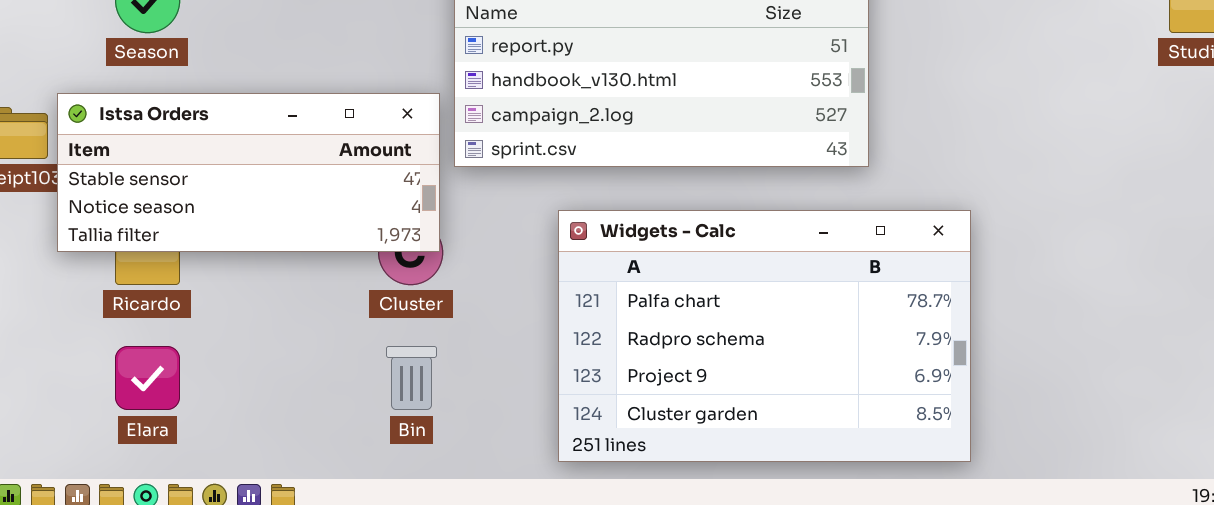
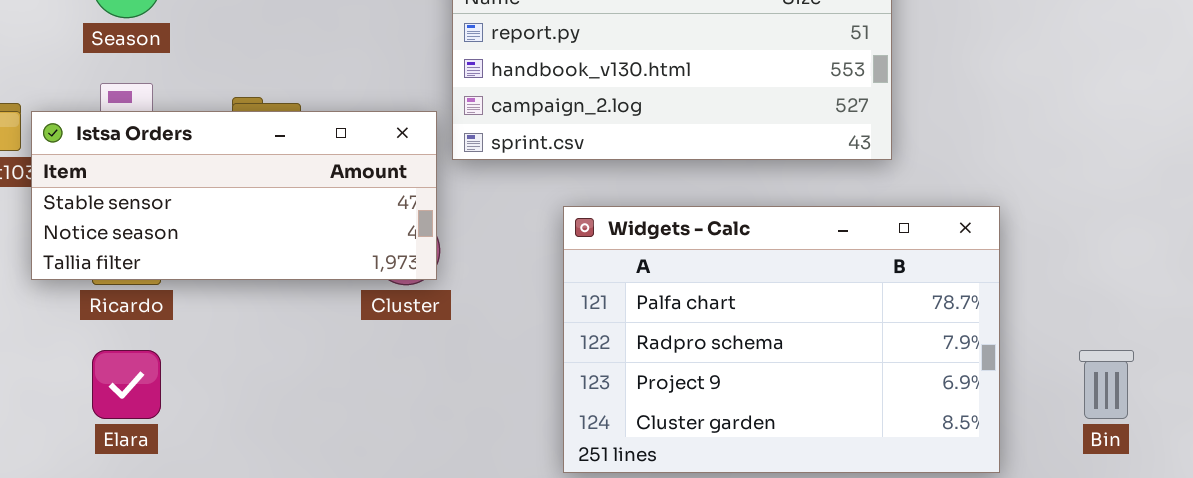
Istsa Orders: [57,93,440,252] -> [31,111,437,280], moved
Bin: [386,346,437,410] -> [1079,350,1134,419], moved

